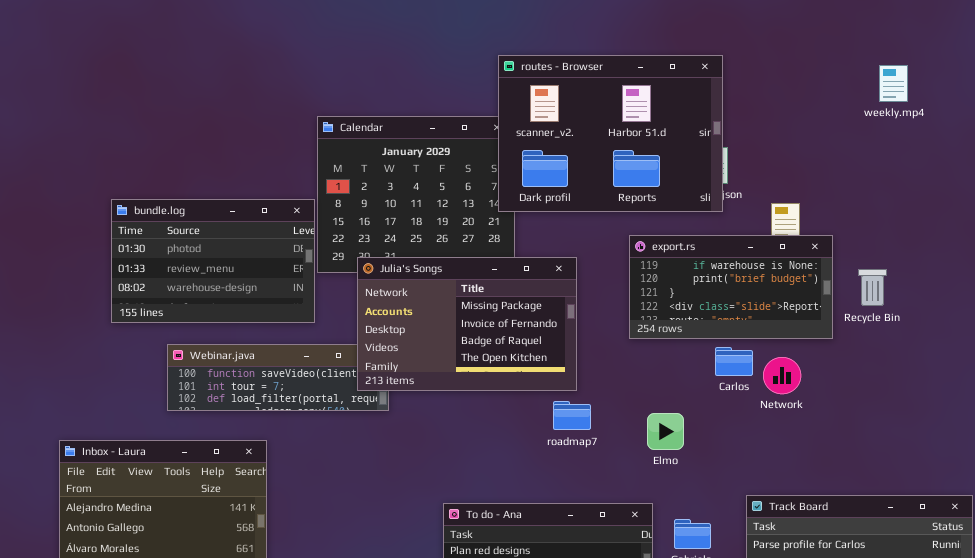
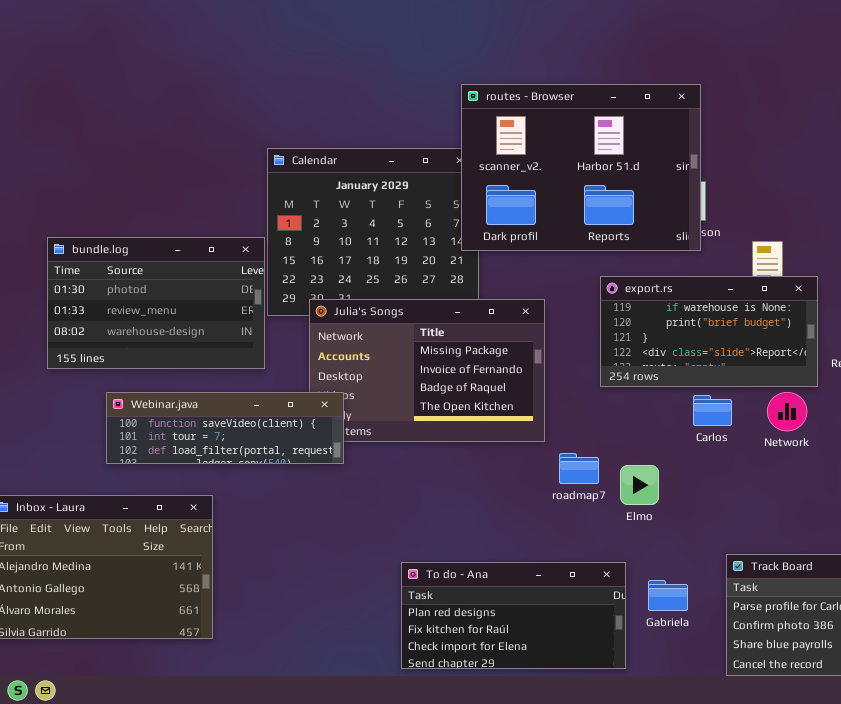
Webinar.java: [167,344,389,411] -> [106,392,344,464], raised
Network: [763,357,801,394] -> [767,392,807,431], moved
roadmap7: [553,401,591,430] -> [559,453,599,484], moved

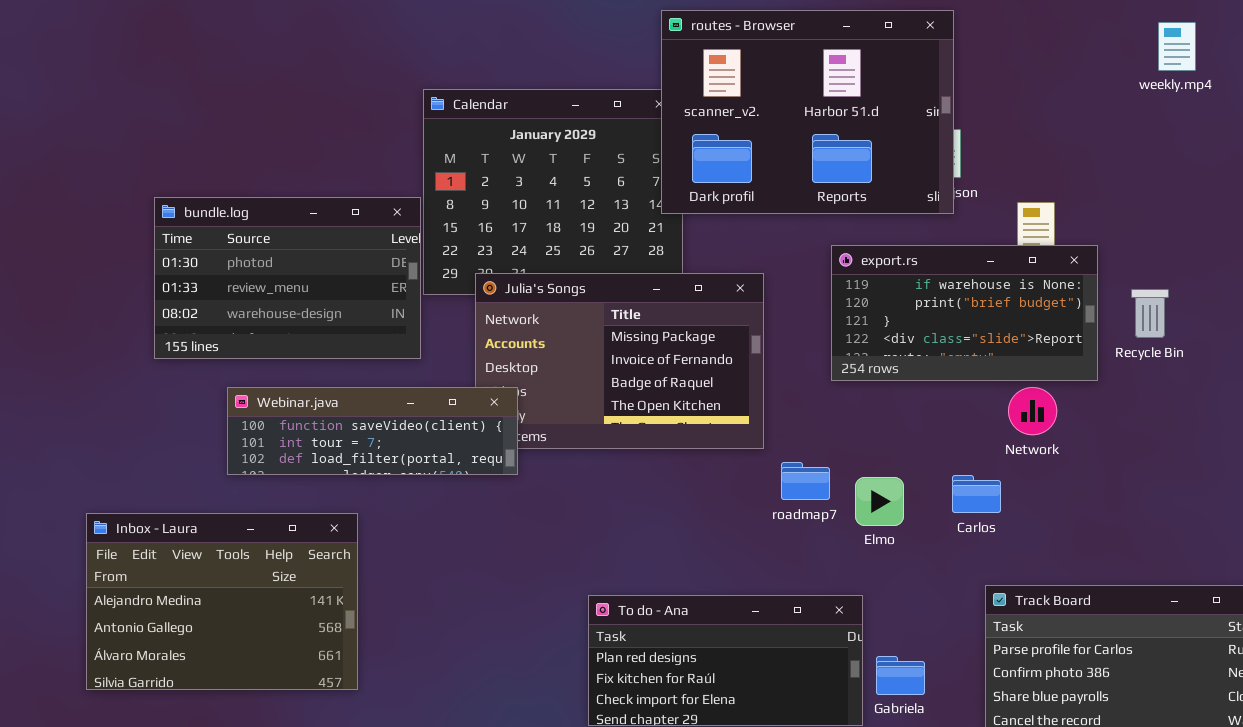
Network: [767,392,807,431] -> [1008,387,1057,435], moved
Carlos: [693,395,732,426] -> [952,475,1001,513], moved
Gabriela: [648,580,688,611] -> [876,656,925,695], moved

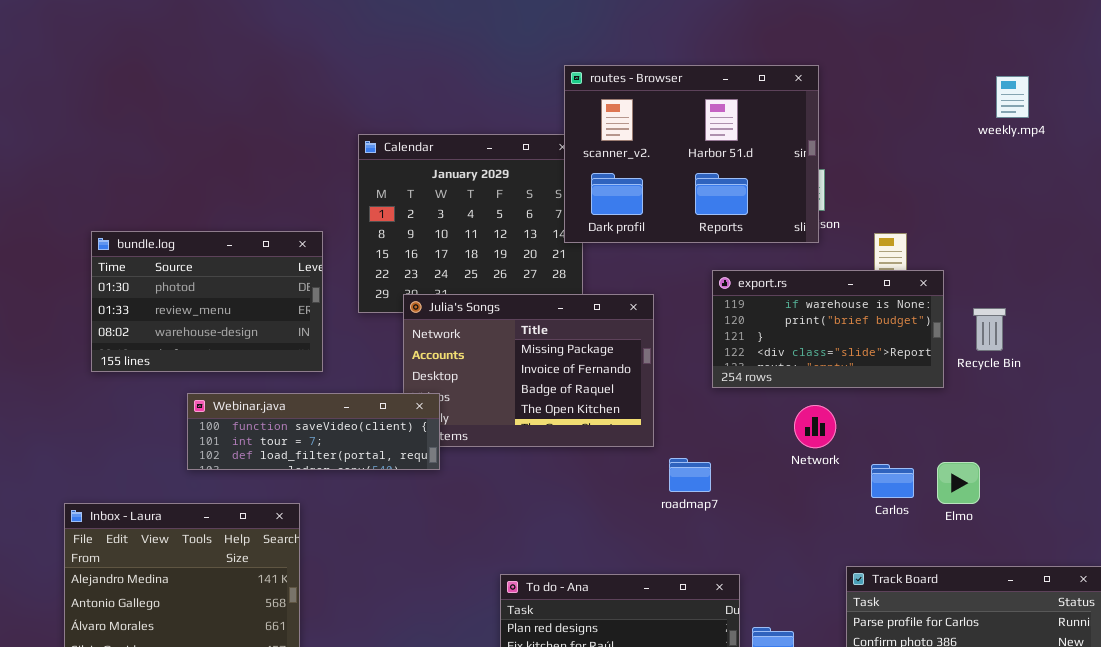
bundle.log: [154,197,421,359] -> [91,231,323,372], moved
Network: [1008,387,1057,435] -> [794,405,836,448], moved
Carlos: [952,475,1001,513] -> [871,464,914,498], moved
Elmo: [855,477,904,526] -> [937,462,980,504], moved

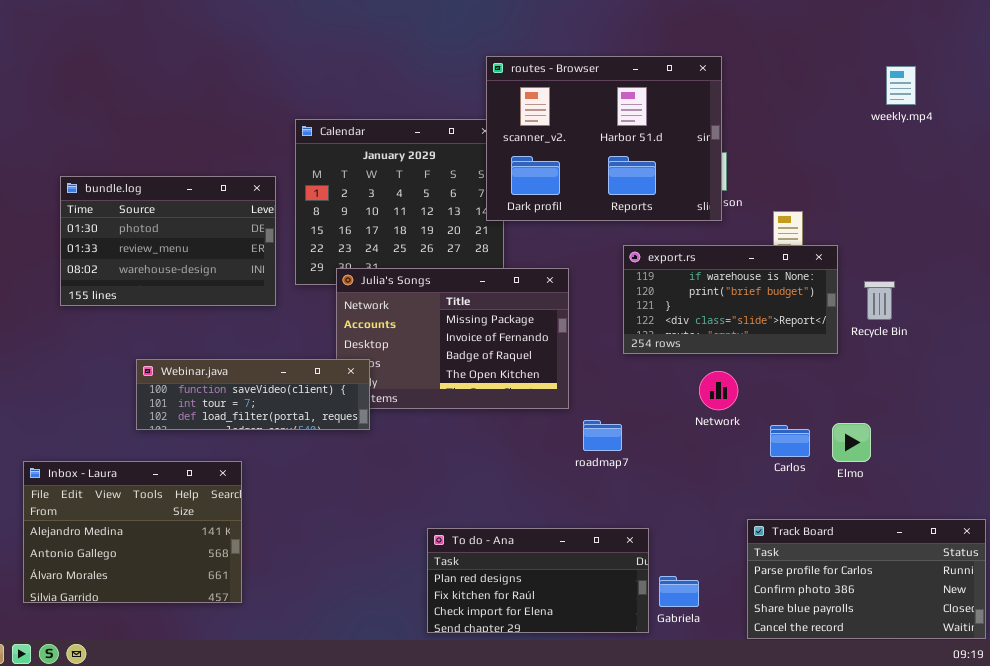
bundle.log: [91,231,323,372] -> [60,176,276,306], moved

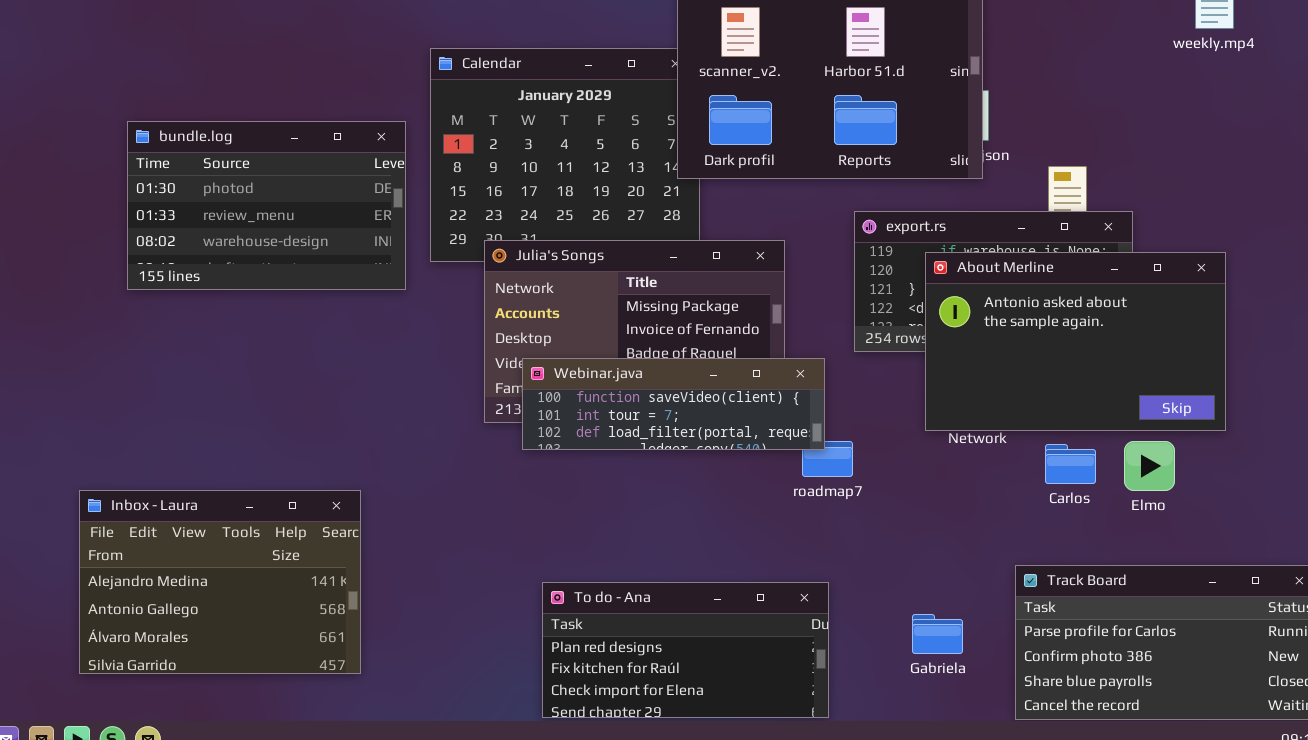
About Merline: none -> [925,252,1226,431], opened
Webinar.java: [136,359,370,430] -> [522,358,825,450], moved
To do - Ana: [427,528,649,633] -> [542,582,829,718], moved
Gabriela: [659,576,699,607] -> [912,614,963,654], moved

